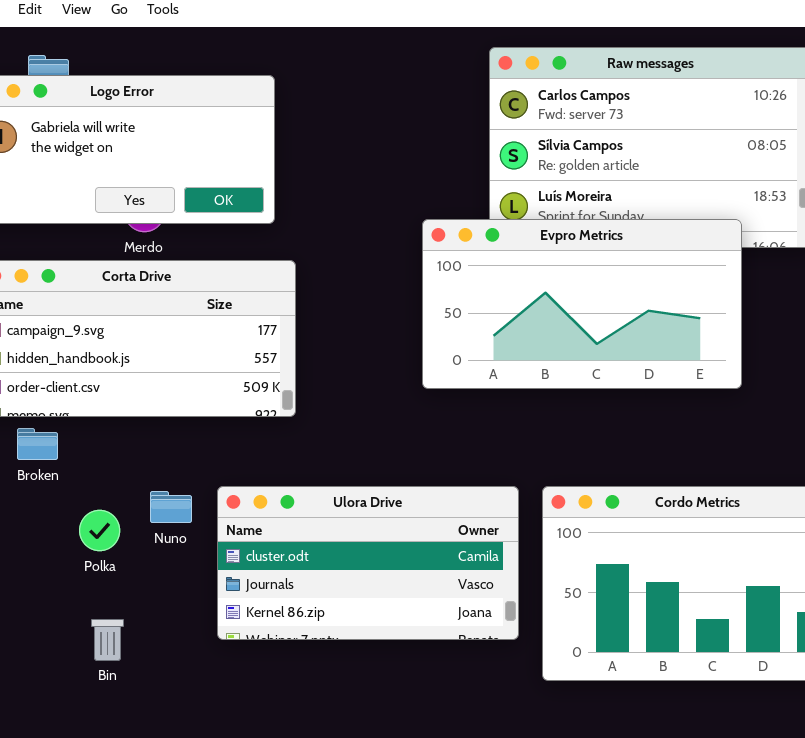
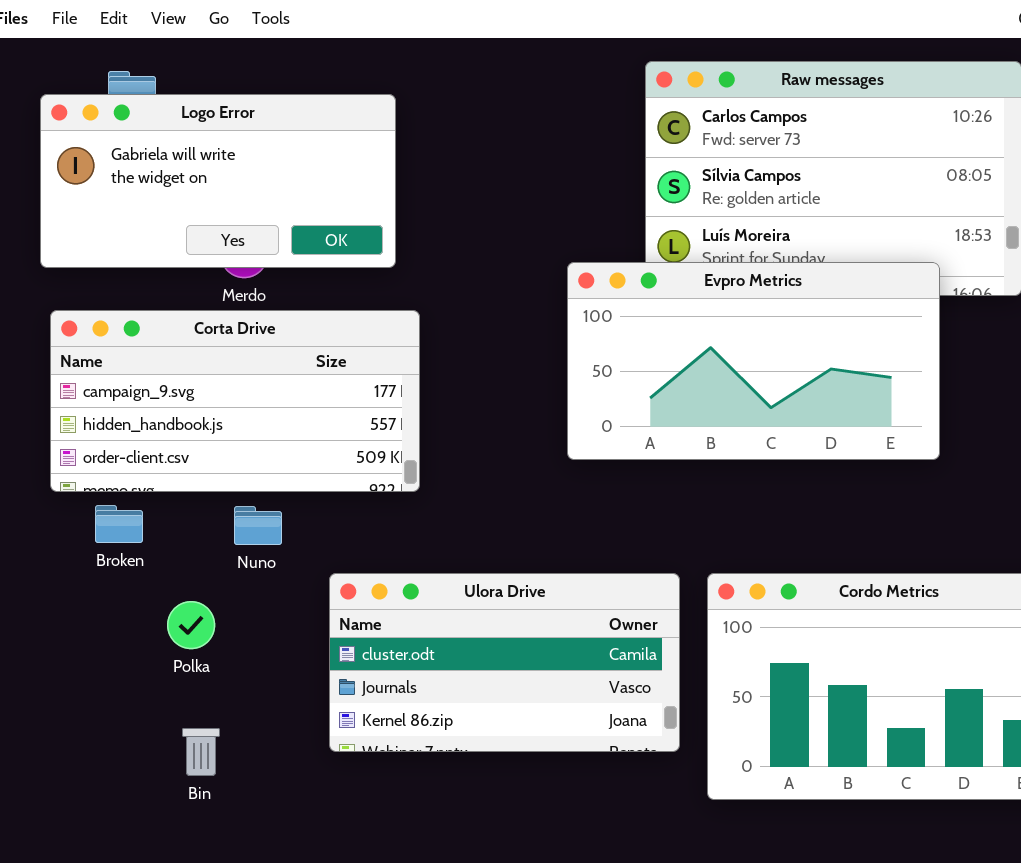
Nuno: [150,491,192,523] -> [234,506,282,545], moved

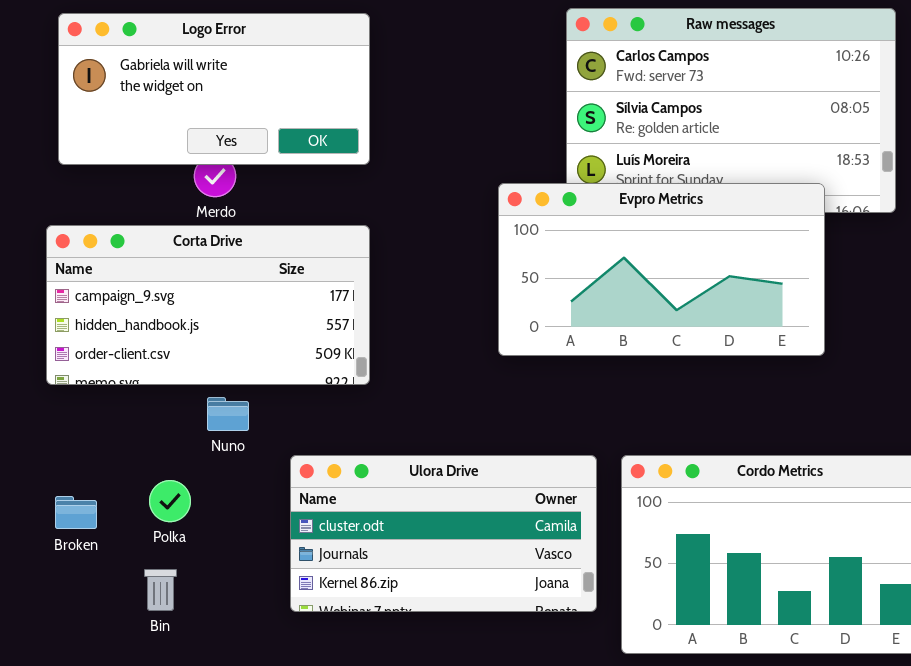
Logo Error: [40,94,396,268] -> [58,13,370,165], moved
Broken: [95,505,143,543] -> [55,496,97,529], moved
Bin: [182,728,220,776] -> [144,569,177,611], moved

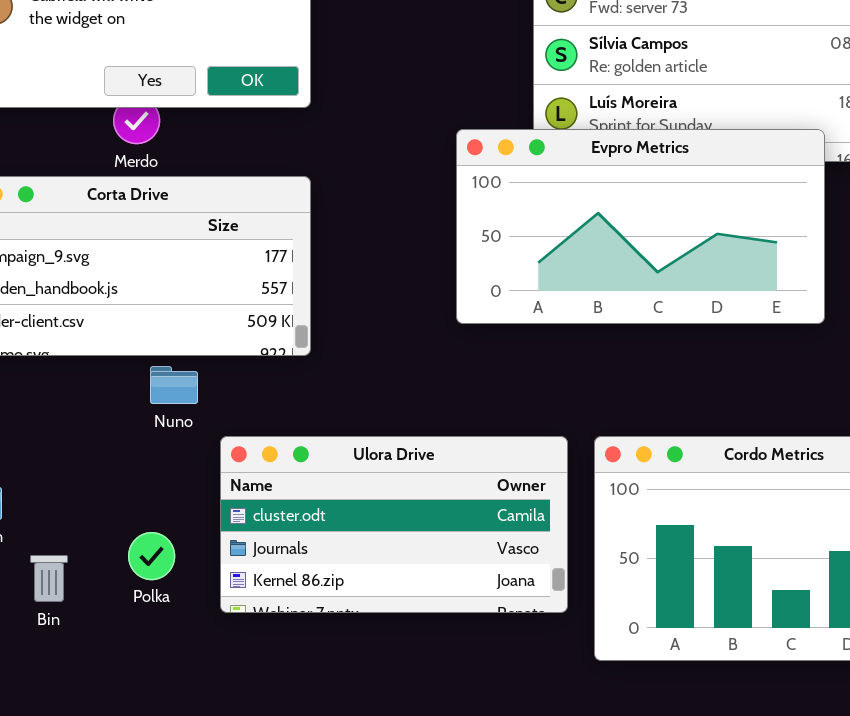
Nuno: [207,397,249,431] -> [150,366,198,404], moved
Polka: [149,480,191,522] -> [128,532,175,580], moved
Bin: [144,569,177,611] -> [30,555,68,602], moved

